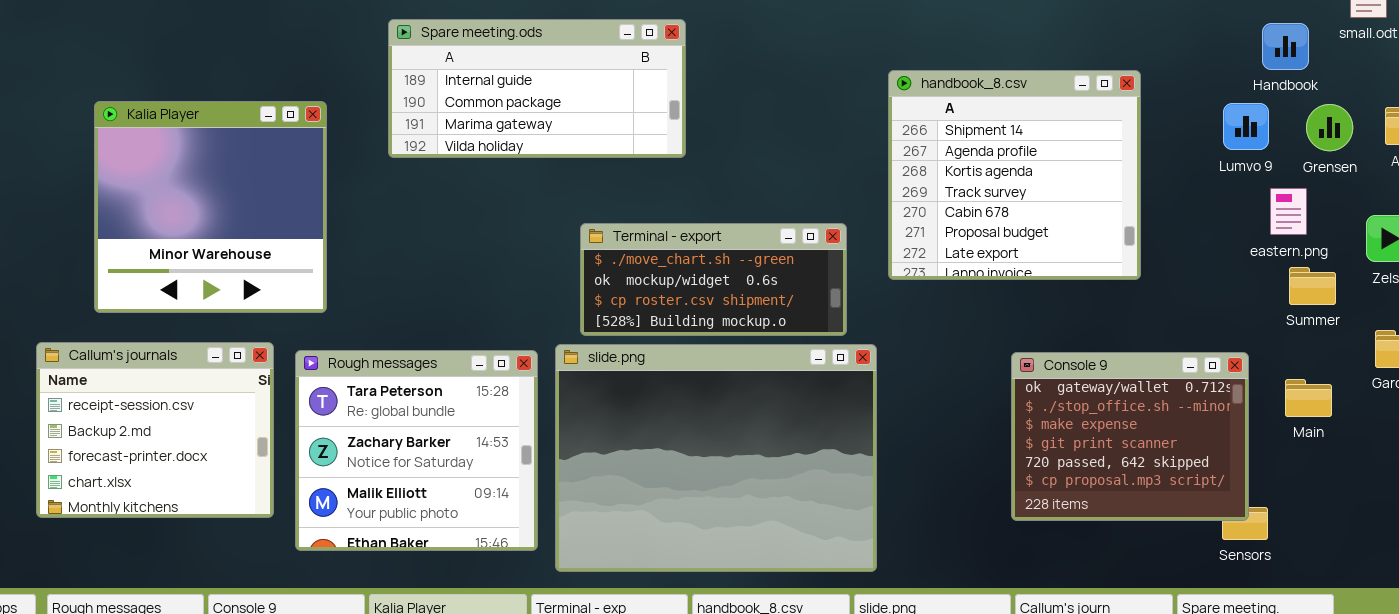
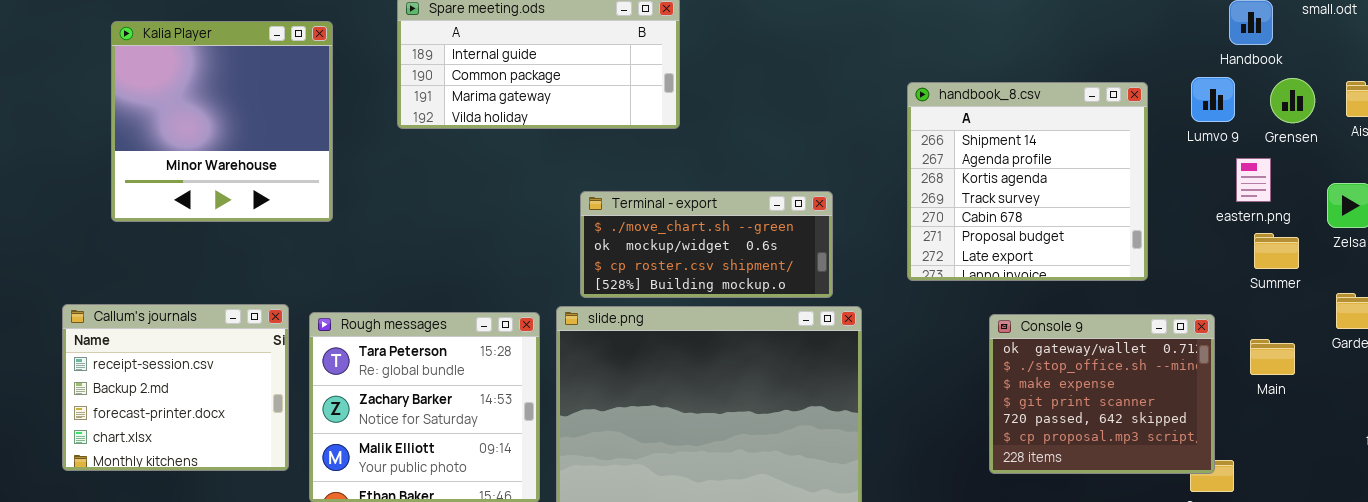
handbook_8.csv: [888,70,1141,280] -> [907,82,1148,281], moved
Kalia Player: [94,101,327,313] -> [111,21,333,222], moved

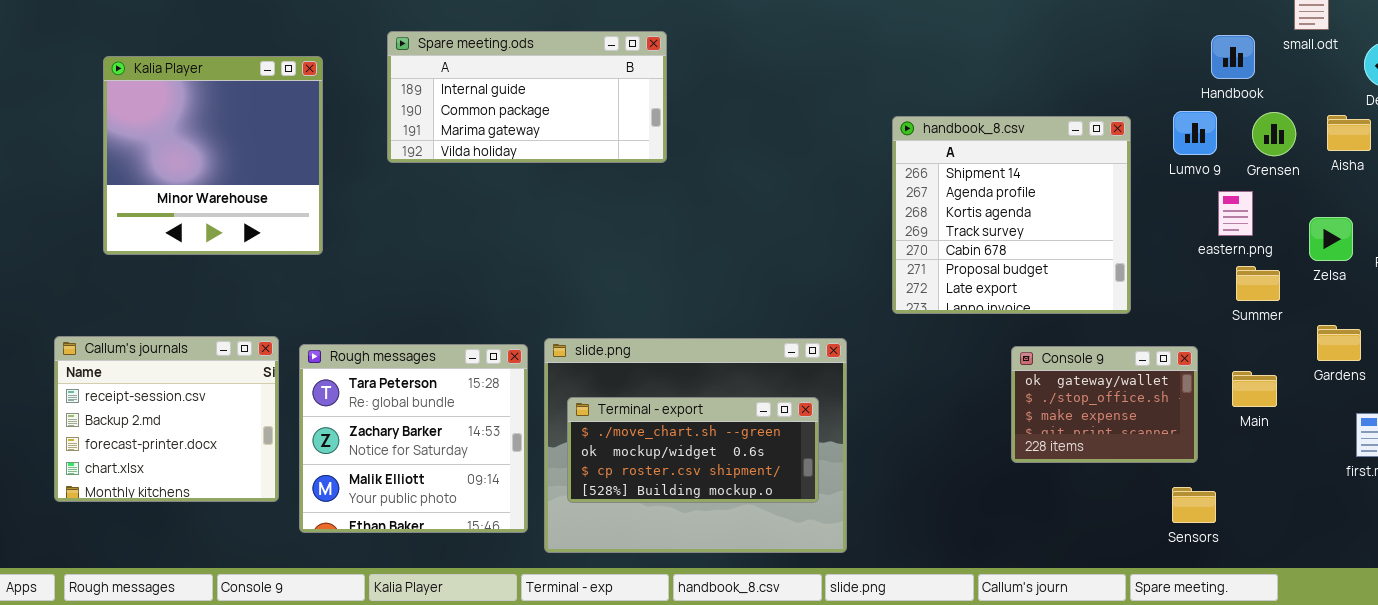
Terminal - export: [580,191,833,298] -> [567,397,819,503], moved
Console 9: [989,314,1215,474] -> [1011,346,1198,463], resized

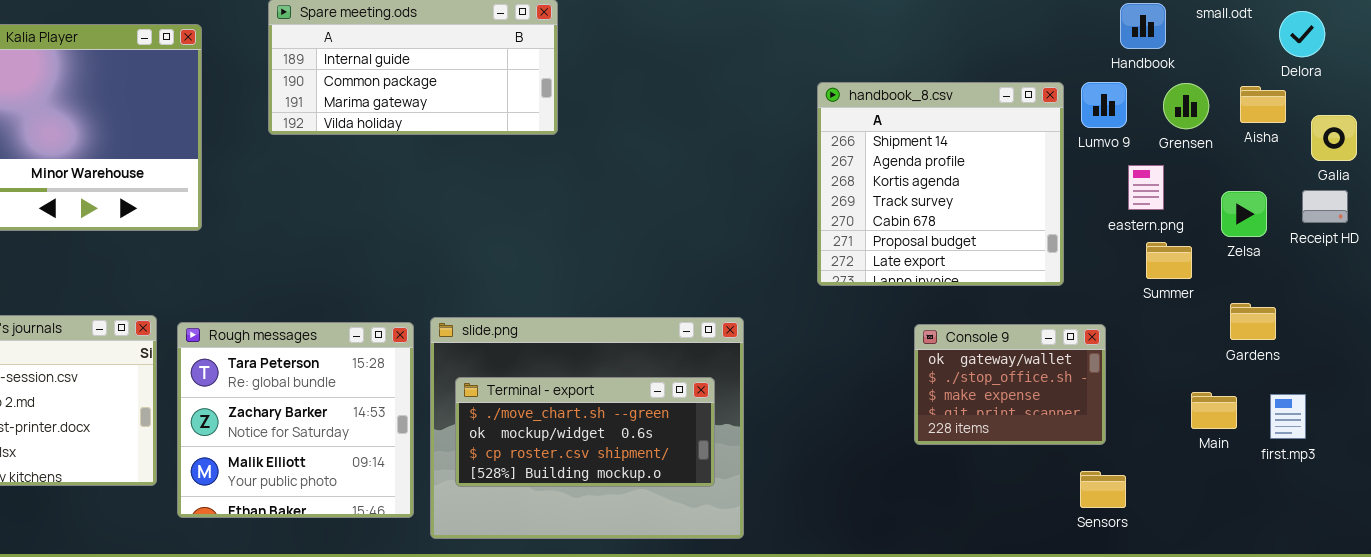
handbook_8.csv: [892,116,1131,314] -> [817,82,1064,286], moved
Main: [1232,371,1277,407] -> [1191,392,1237,429], moved

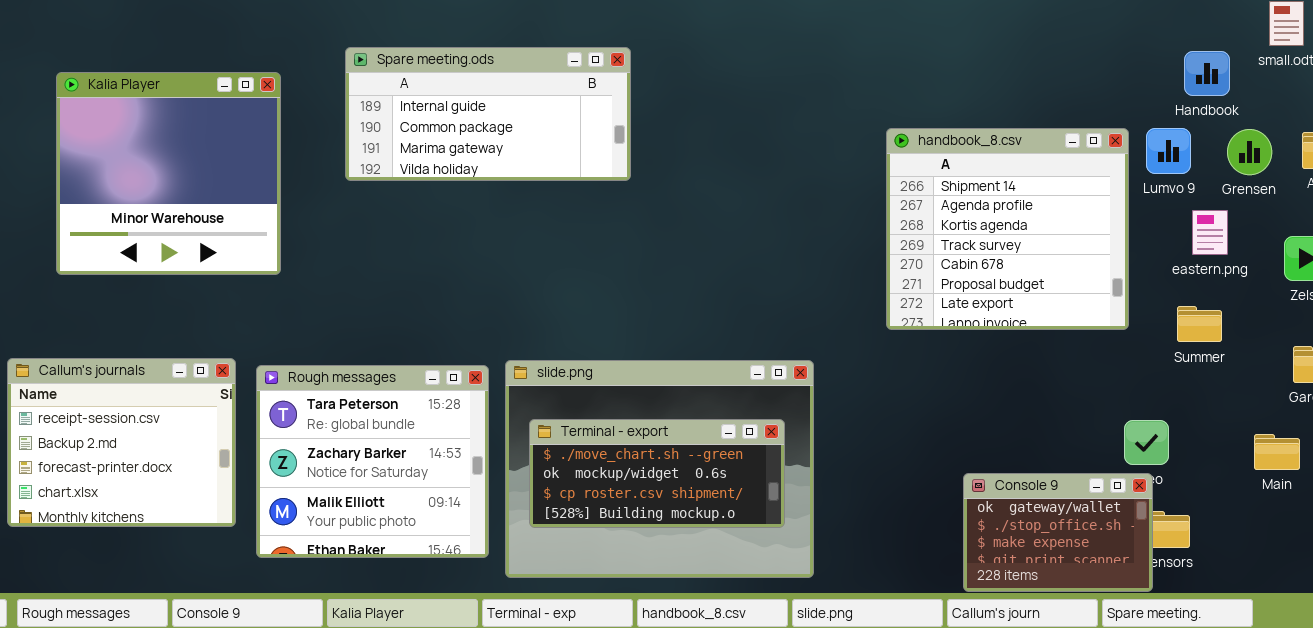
Summer: [1146,242,1192,279] -> [1177,306,1222,342], moved
Console 9: [914,324,1106,445] -> [963,473,1153,592], moved

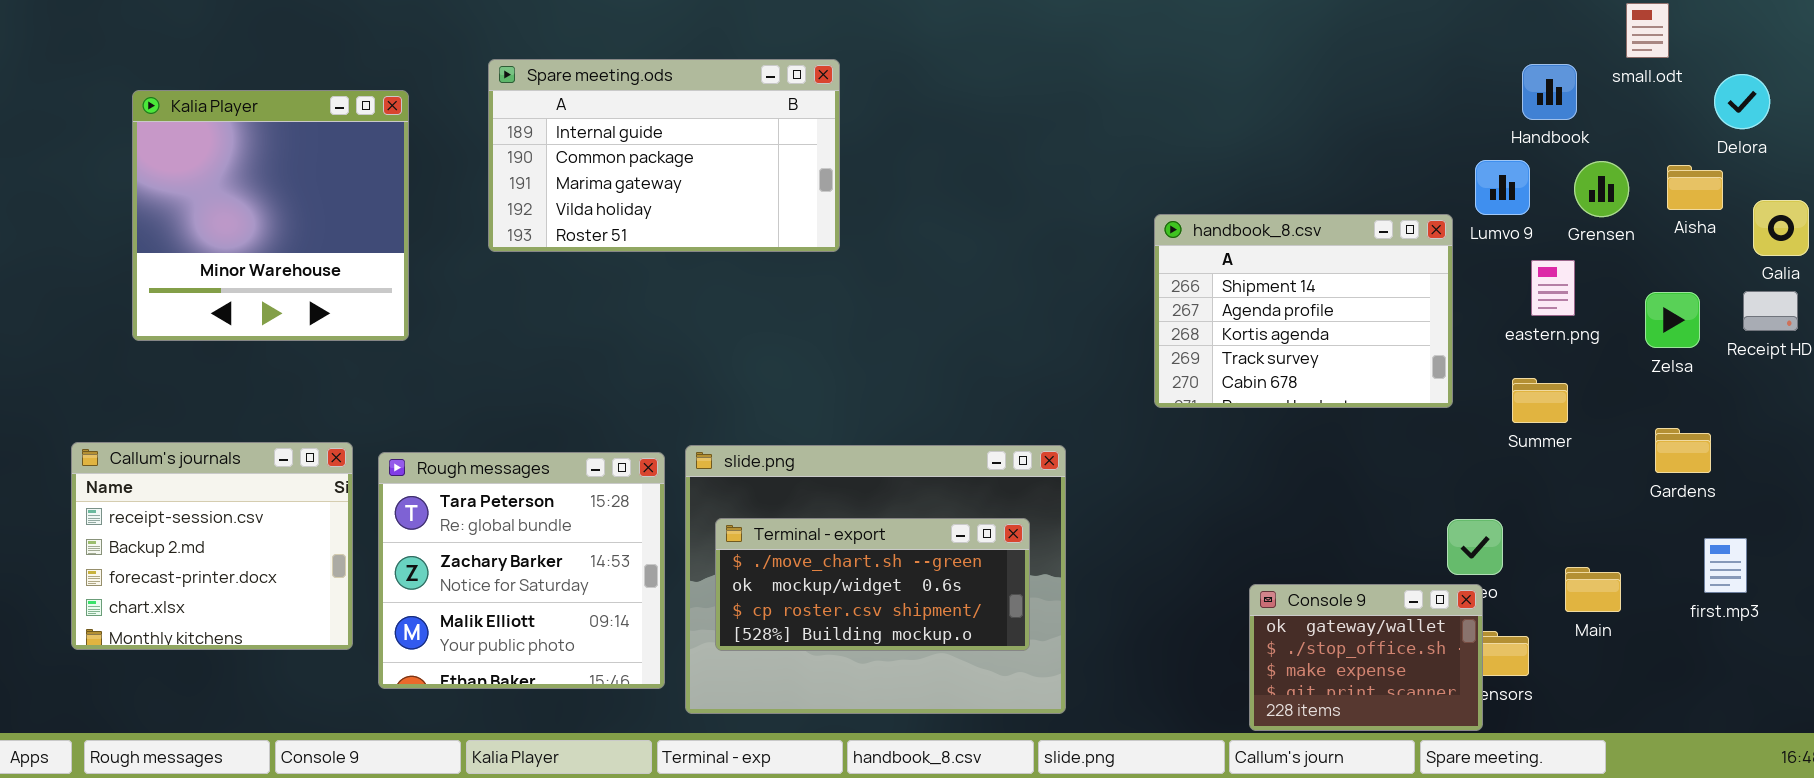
Spare meeting.ods: [345,47,631,181] -> [488,59,840,252], resized
handbook_8.csv: [886,128,1129,330] -> [1154,214,1453,408], resized
Main: [1254,434,1300,470] -> [1565,567,1621,612], moved

